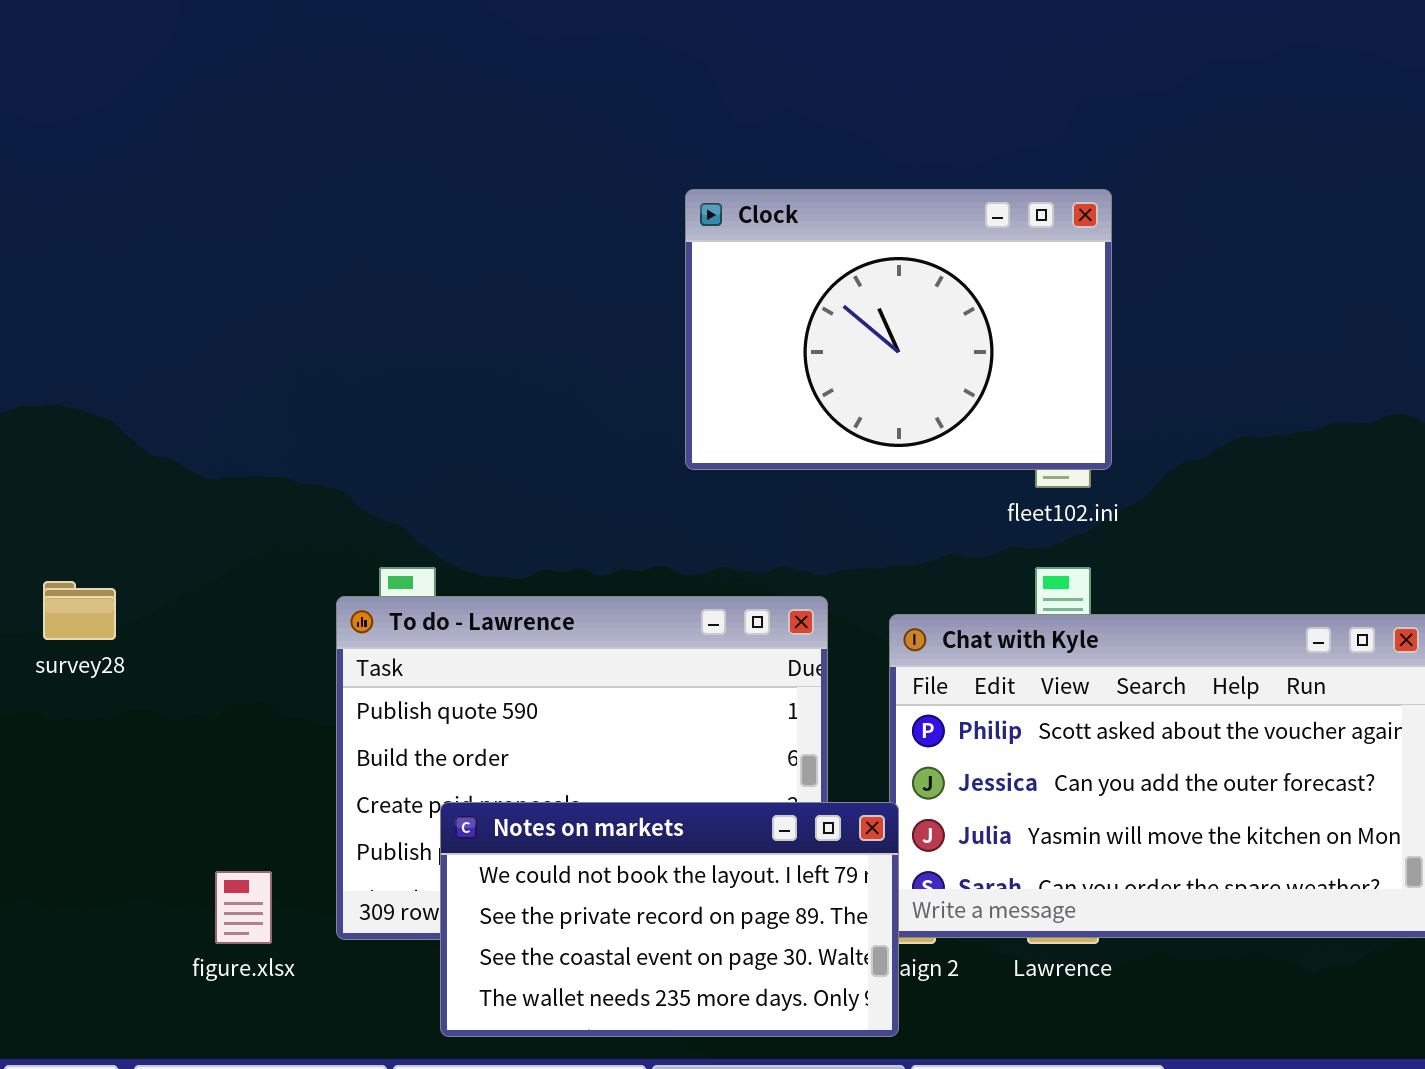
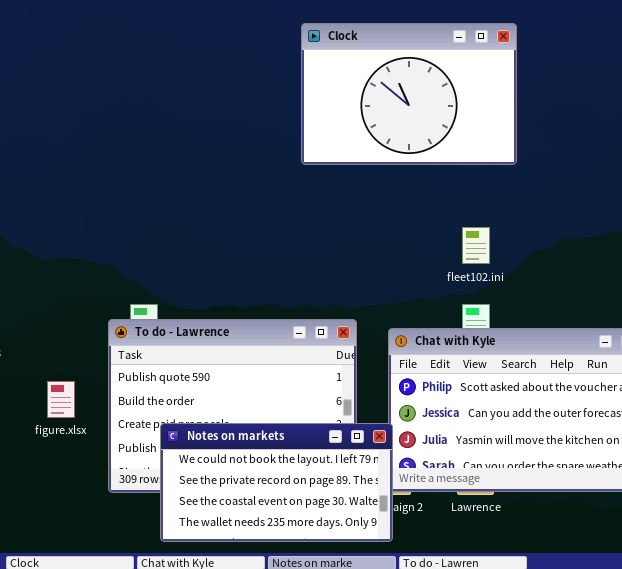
Clock: [685,189,1112,470] -> [301,23,517,165], moved
figure.xlsx: [215,871,272,944] -> [47,381,75,418], moved

